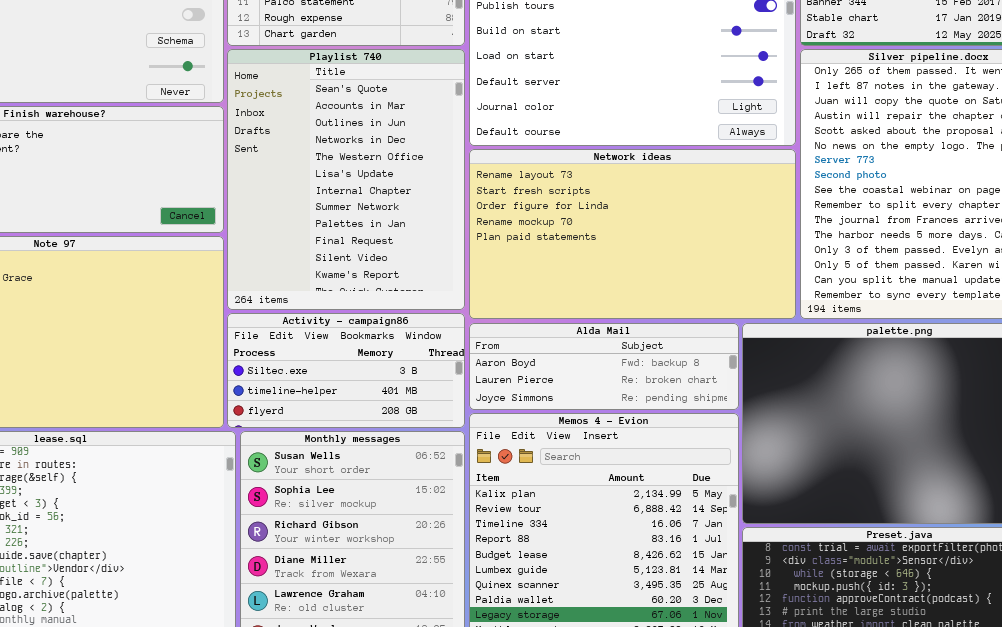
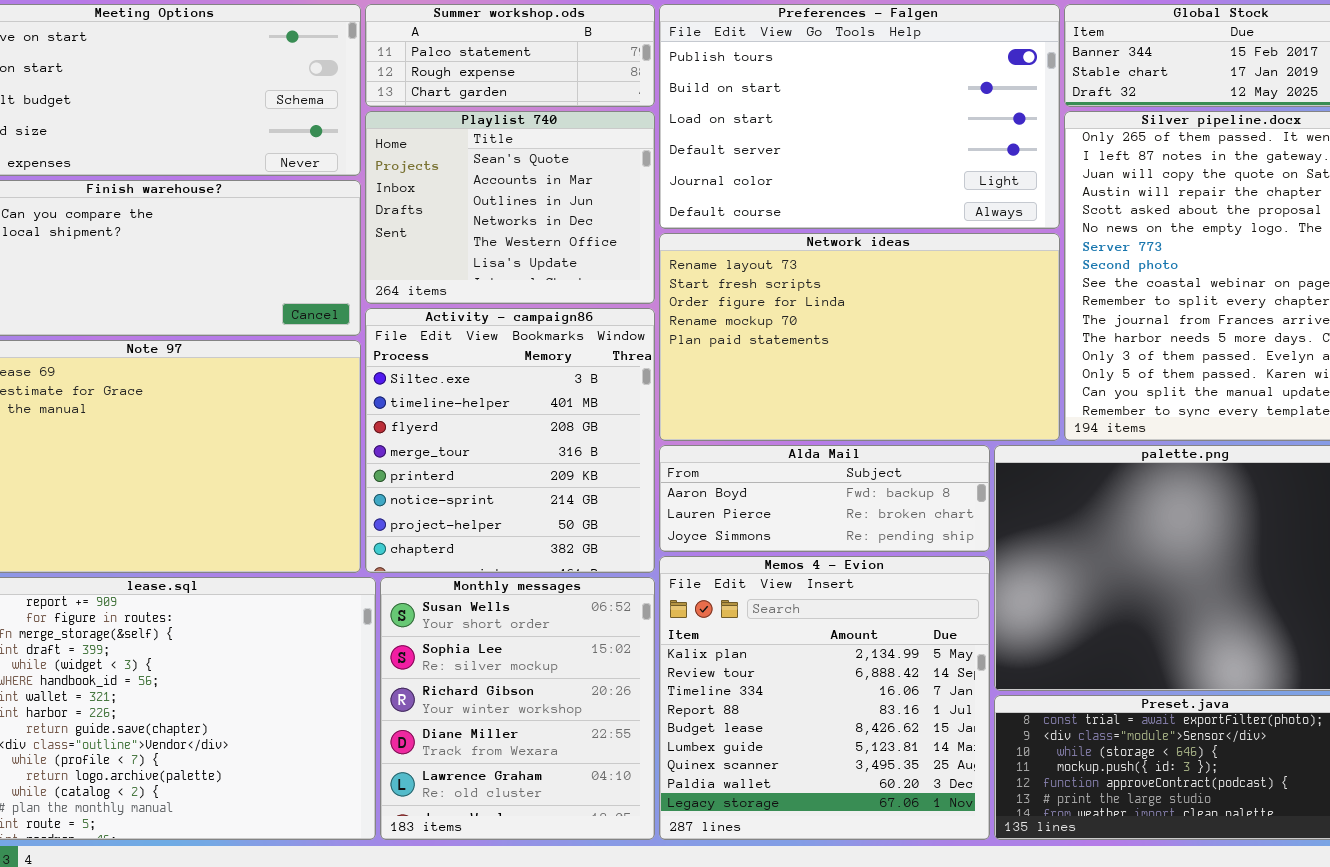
Playlist 740: [227,49,465,310] -> [365,111,655,304], resized
Activity - campaign86: [227,313,465,428] -> [365,308,655,573], resized

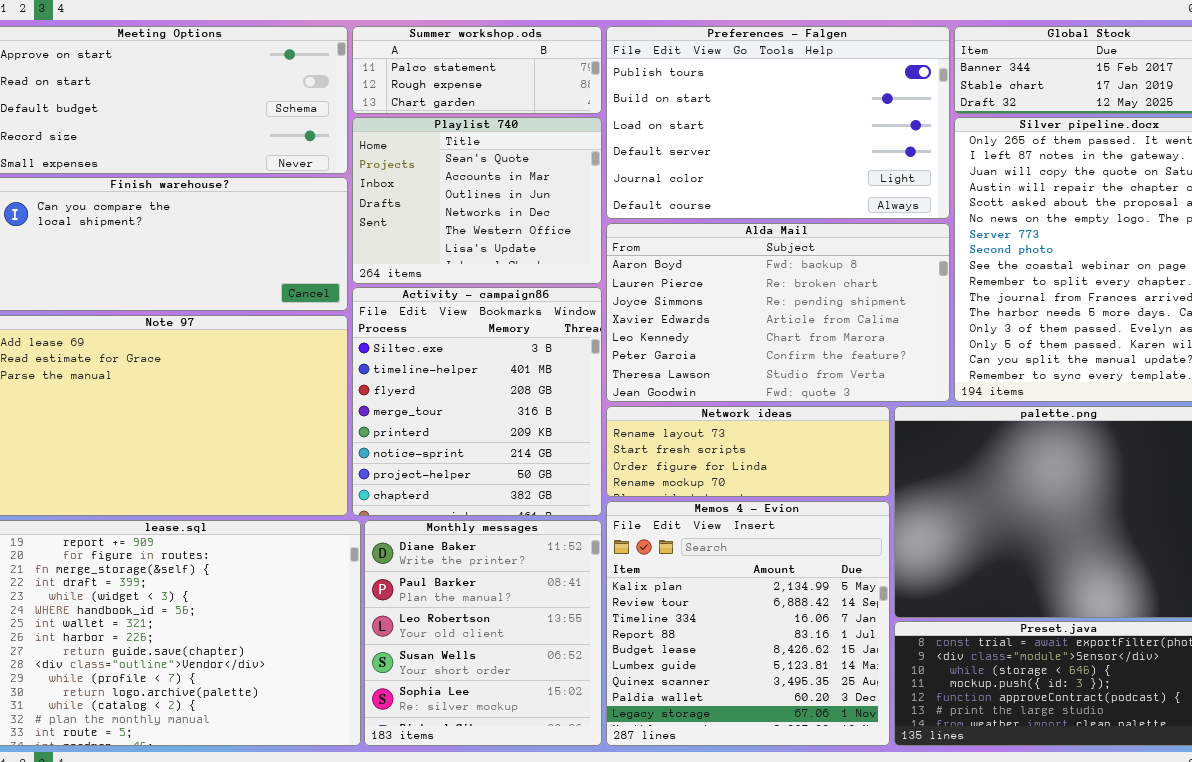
Network ideas: [659,233,1060,441] -> [606,406,890,497], moved, resized
Alda Mail: [659,445,990,552] -> [606,223,950,402], moved, resized
Monthly messages: [380,577,655,840] -> [364,520,602,746], scrolled up 3 rows

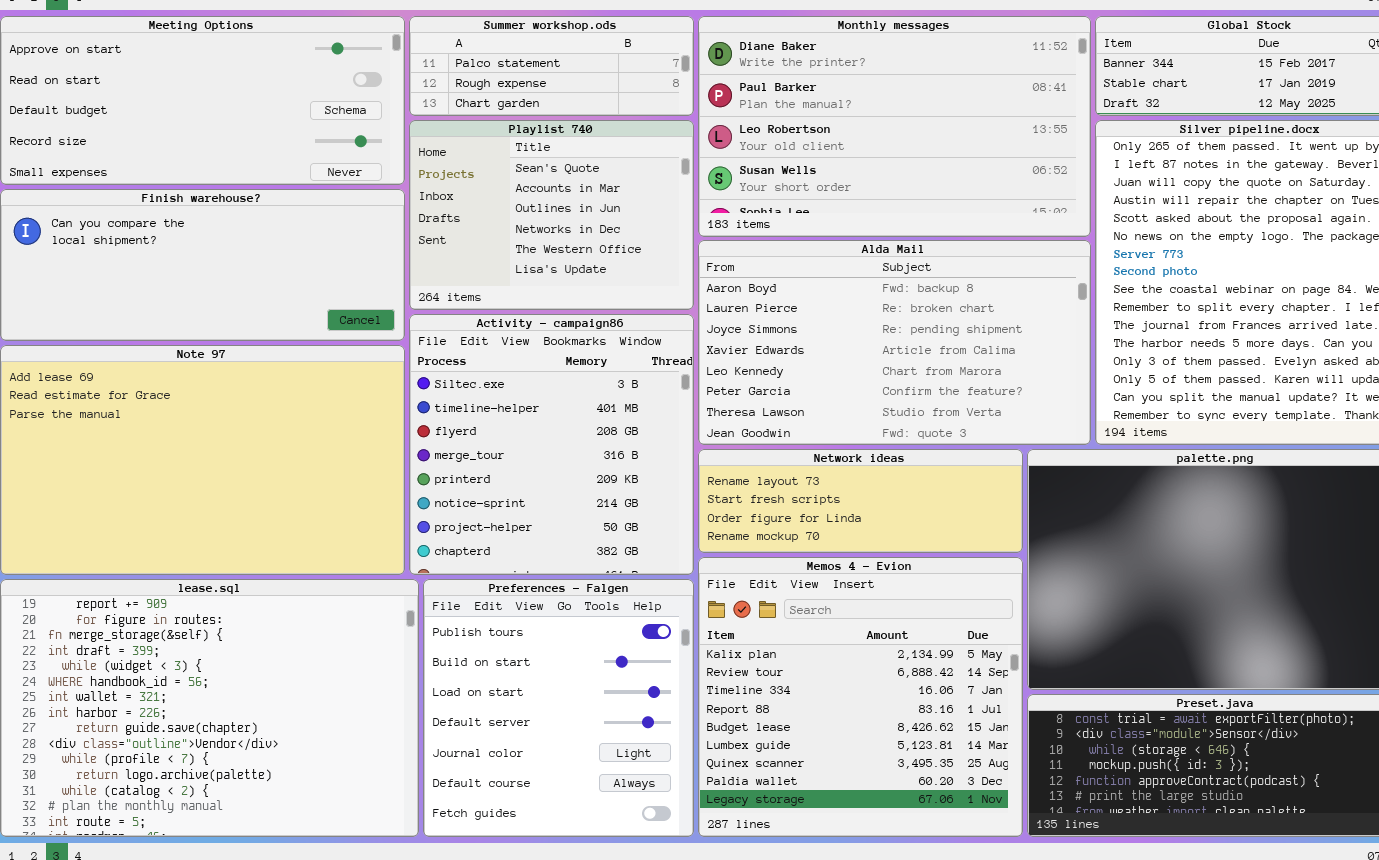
Preferences - Falgen: [606,26,950,219] -> [423,579,694,837], moved, resized
Monthly messages: [364,520,602,746] -> [698,16,1091,237], moved, resized

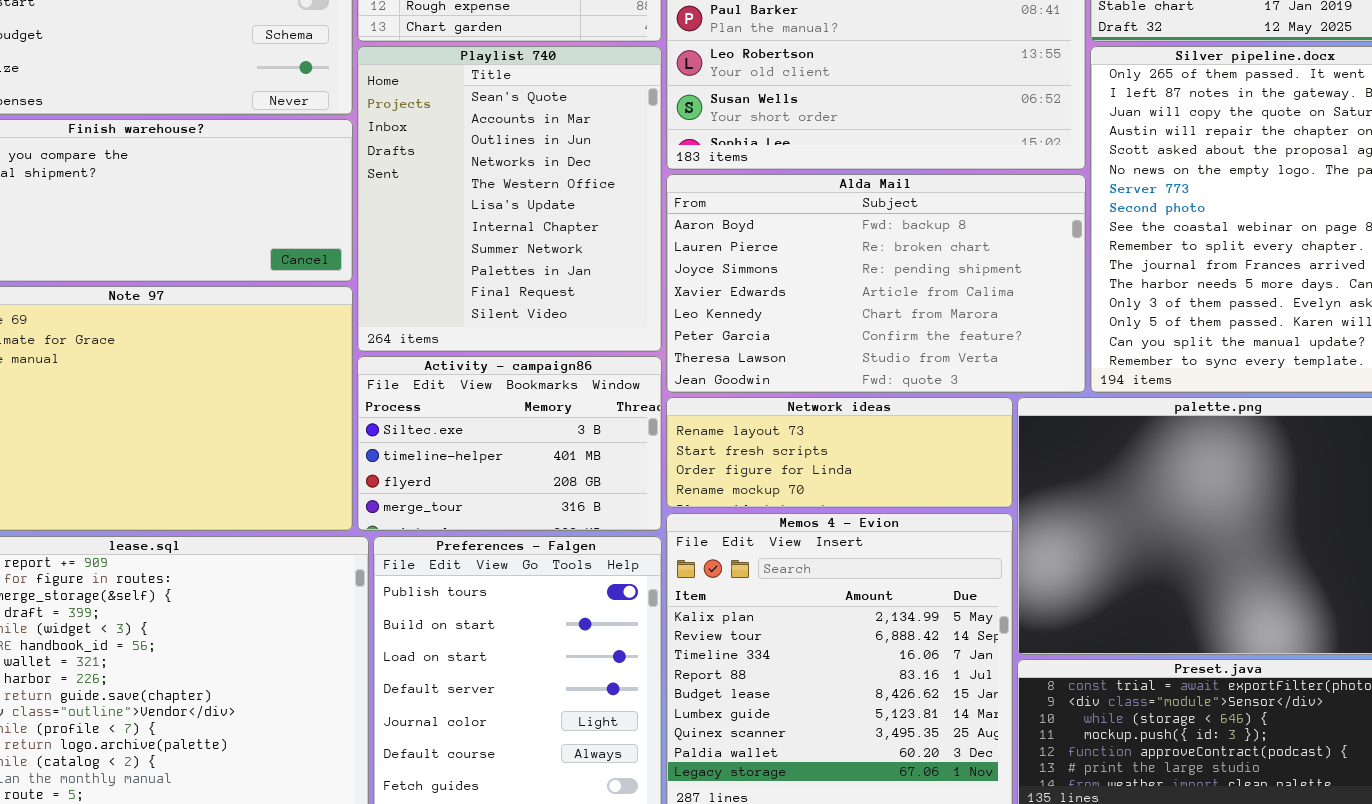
Playlist 740: [409,120,694,310] -> [357,46,662,352], resized
Activity - campaign86: [409,314,694,575] -> [357,356,662,531], resized

